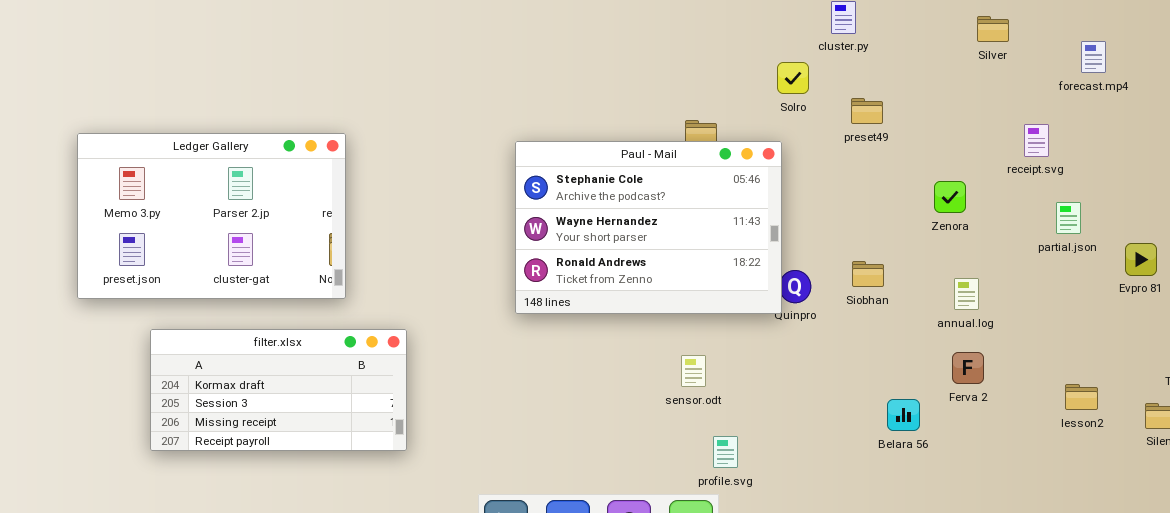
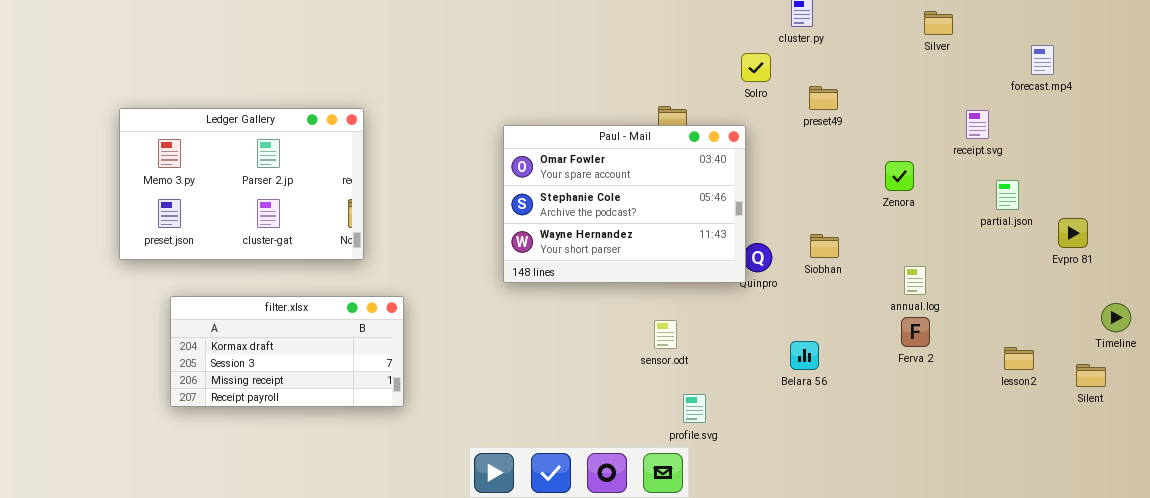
forecast.mp4: [1081,41,1106,73] -> [1031,45,1054,75], moved
Ledger Gallery: [77,133,346,299] -> [119,108,364,260], moved
Paul - Mail: [515,141,782,314] -> [503,125,746,283], scrolled up 1 row
annual.log: [954,278,979,310] -> [904,266,926,295], moved
Belara 56: [887,399,920,431] -> [790,341,819,370], moved

